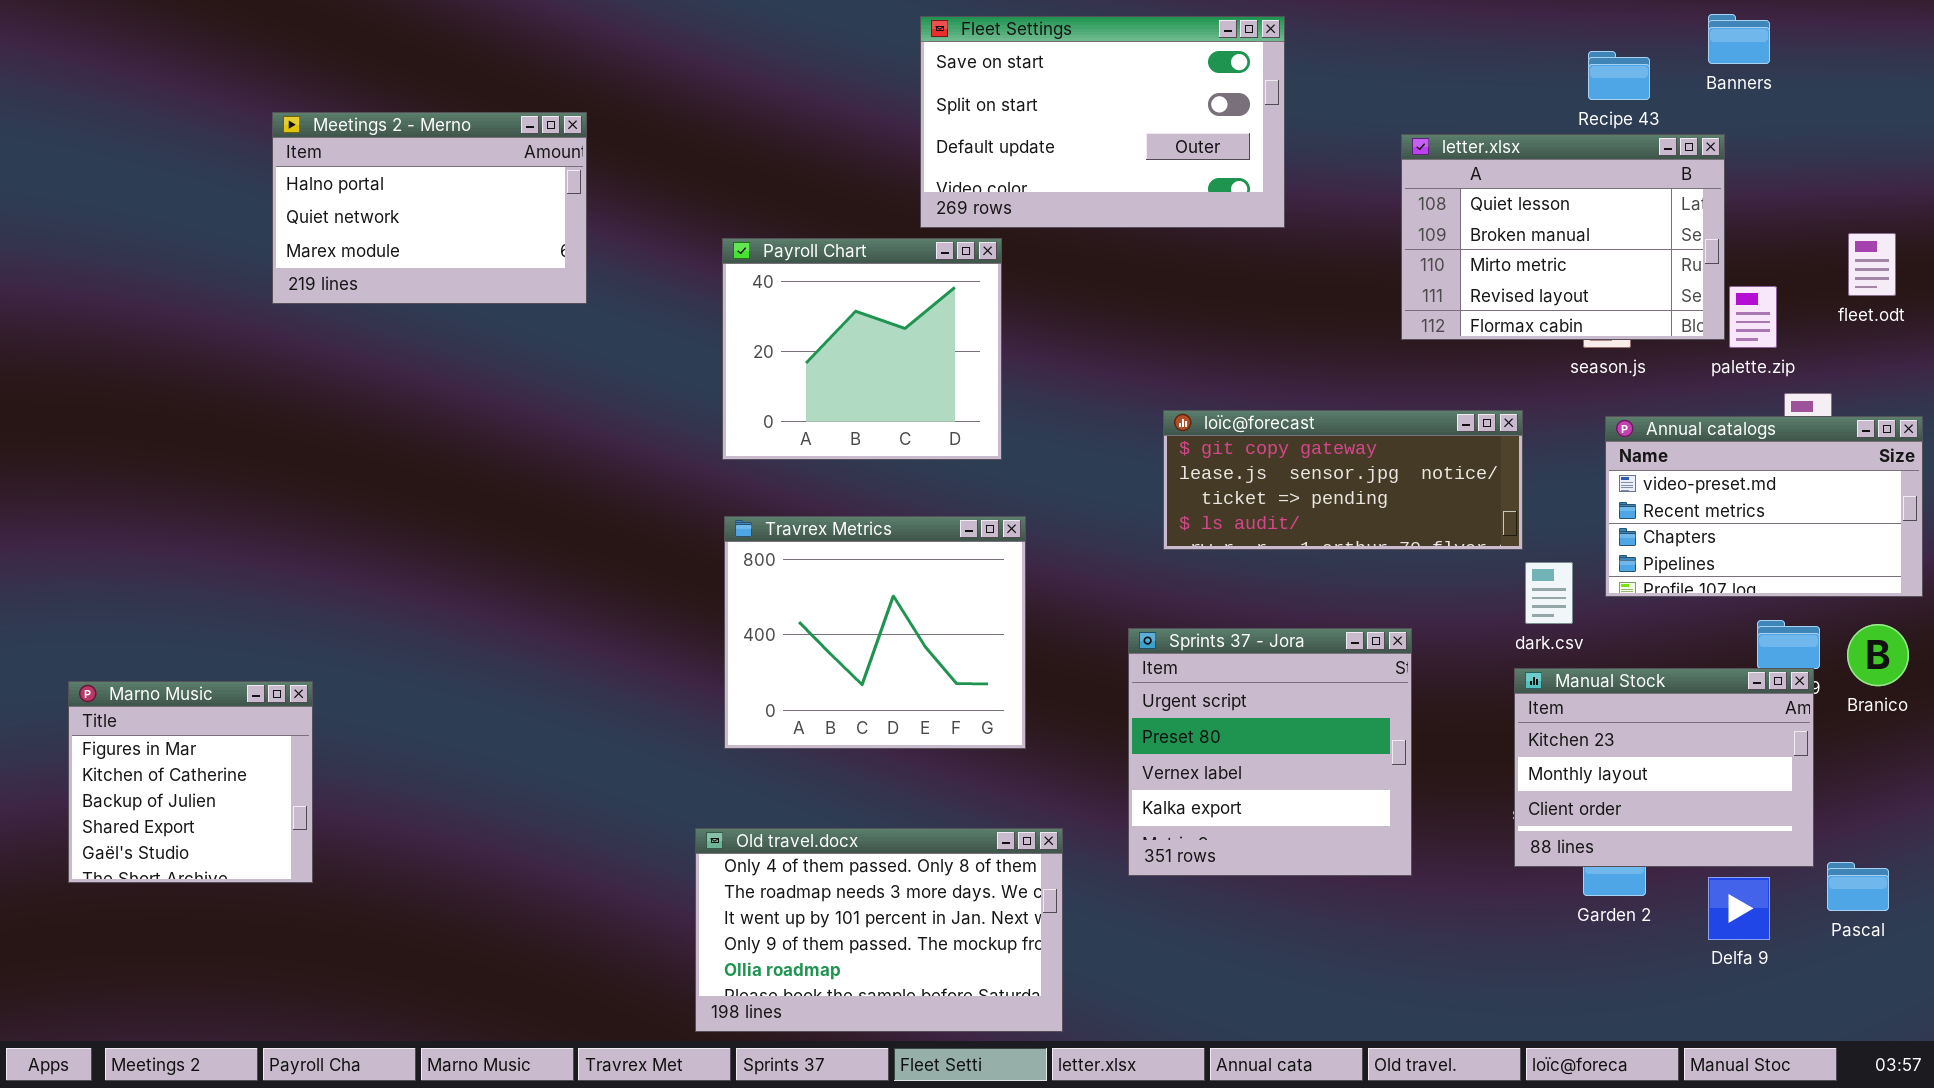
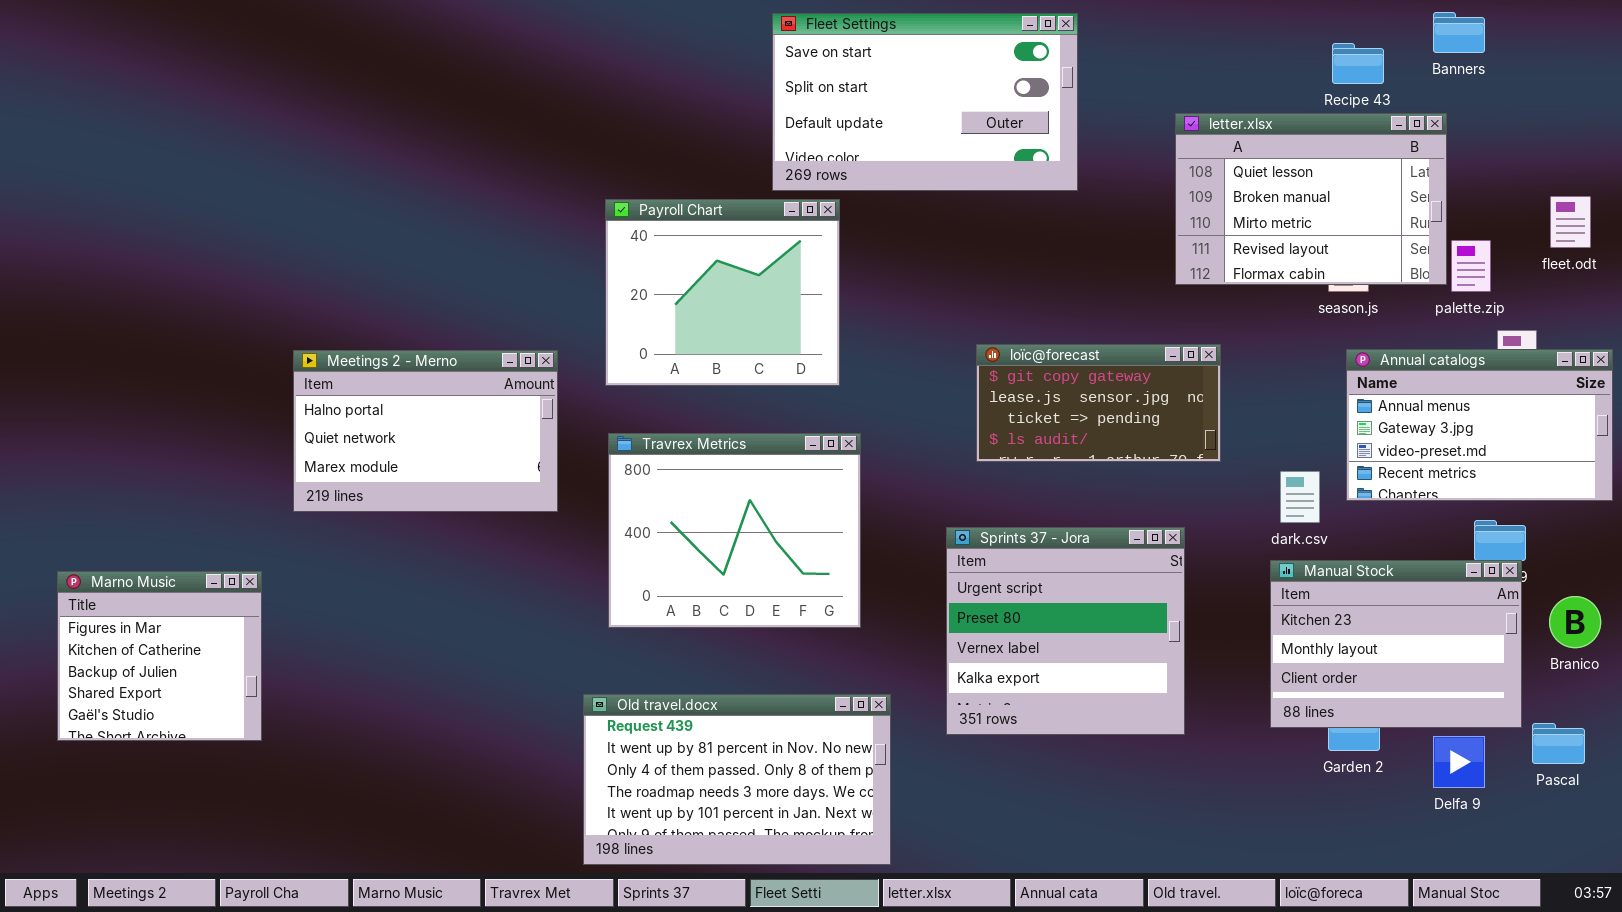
Meetings 2 - Merno: [272,112,587,304] -> [293,350,558,512], moved
loïc@forecast: [1163,410,1523,550] -> [976,344,1221,462], resized
Annual catalogs: [1605,416,1923,597] -> [1346,349,1613,501], scrolled up 2 rows
Branico: [1847,624,1909,686] -> [1549,596,1601,648], moved
Old travel.docx: [695,828,1063,1032] -> [583,694,891,865], scrolled up 2 rows

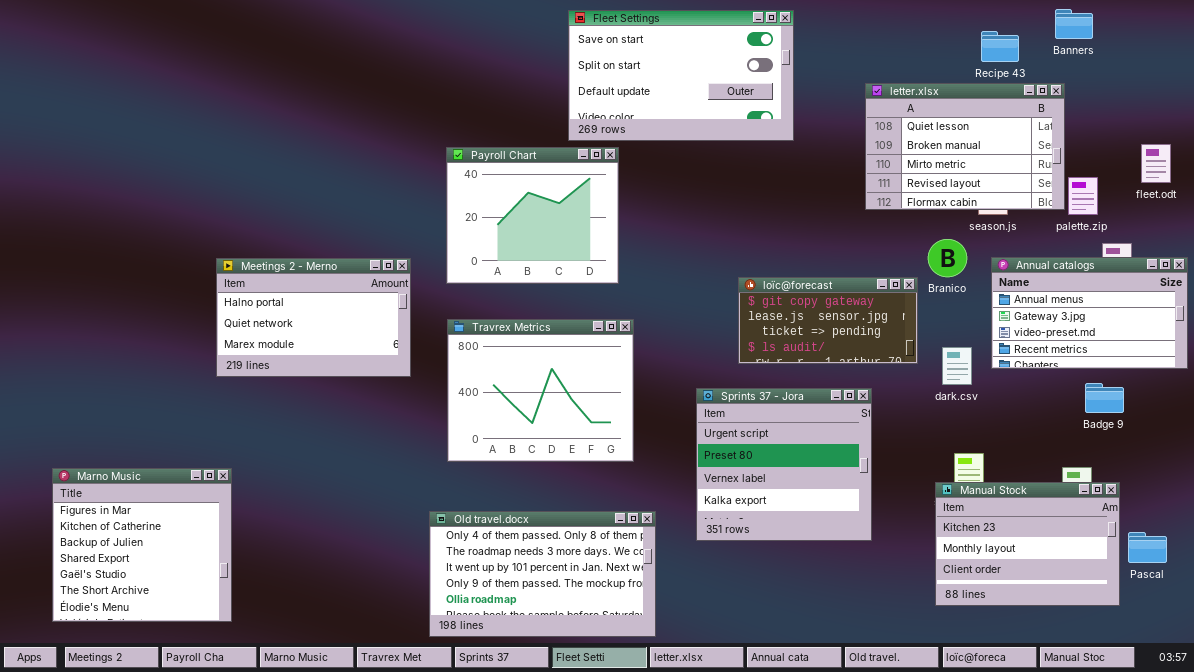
loïc@forecast: [976,344,1221,462] -> [738,277,918,364], moved
Manual Stock: [1270,560,1522,728] -> [935,482,1120,606], moved
Marno Music: [57,571,262,741] -> [52,468,232,622], moved, resized
Branico: [1549,596,1601,648] -> [928,239,967,277], moved
Old travel.docx: [583,694,891,865] -> [429,511,656,637], scrolled down 2 rows

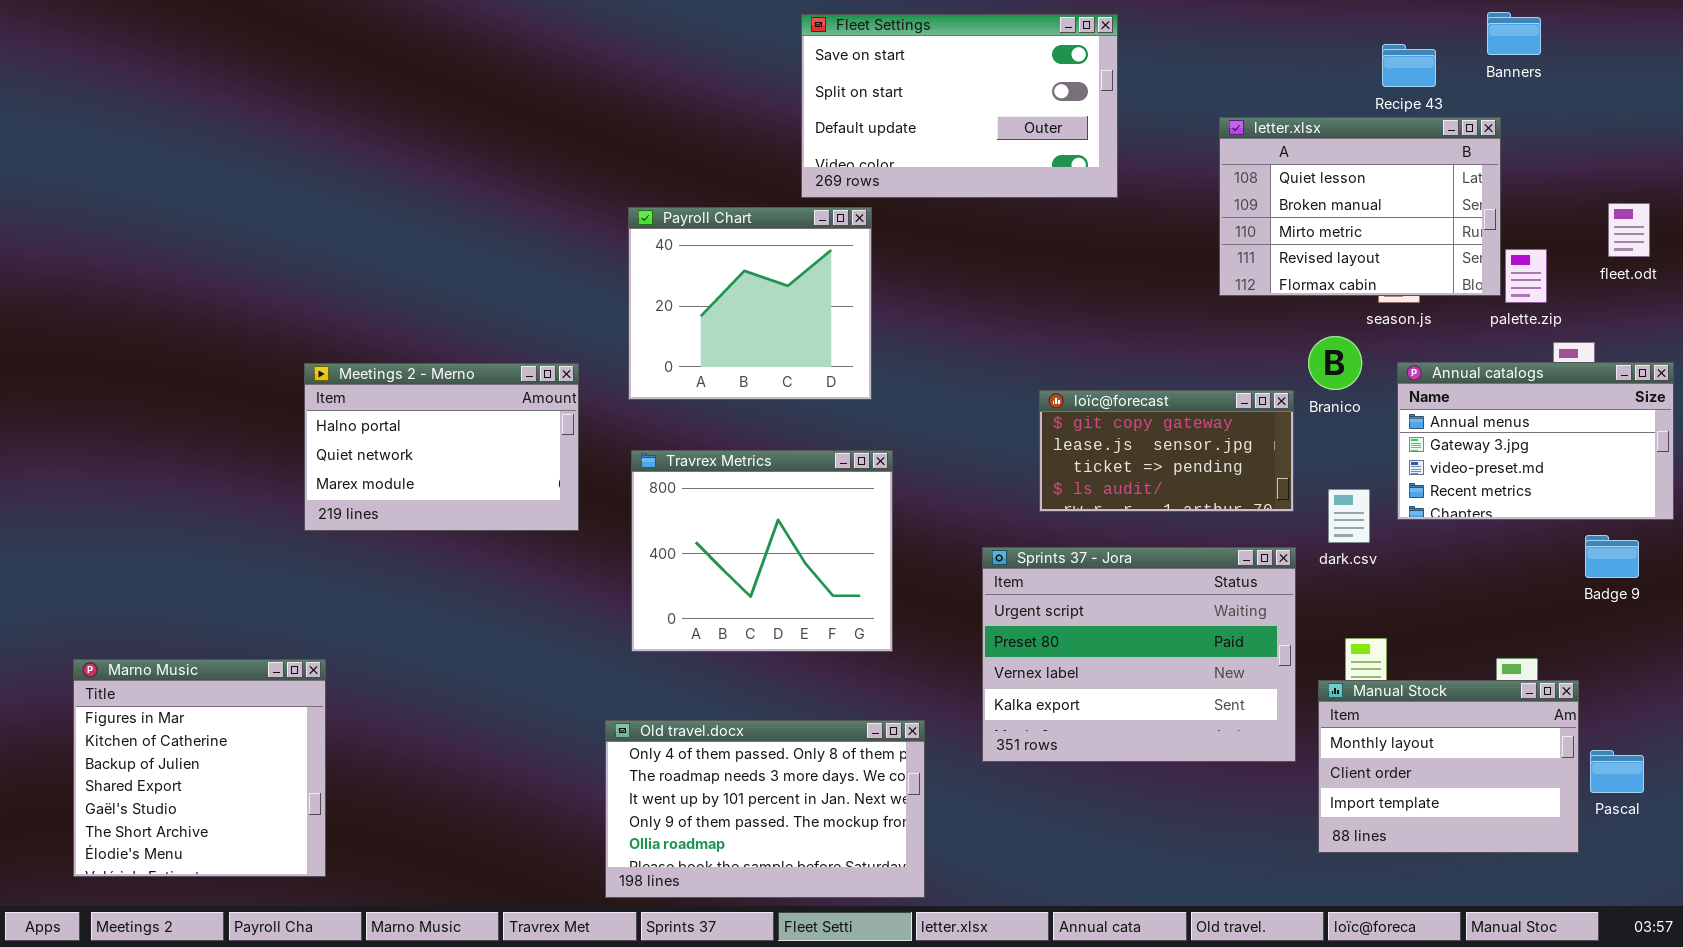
Badge 9: [1085,383,1124,413] -> [1585,535,1639,578], moved
Sprints 37 - Jora: [696,388,872,541] -> [982,547,1296,762], resized
Manual Stock: [935,482,1120,606] -> [1318,680,1579,853], scrolled down 1 row

